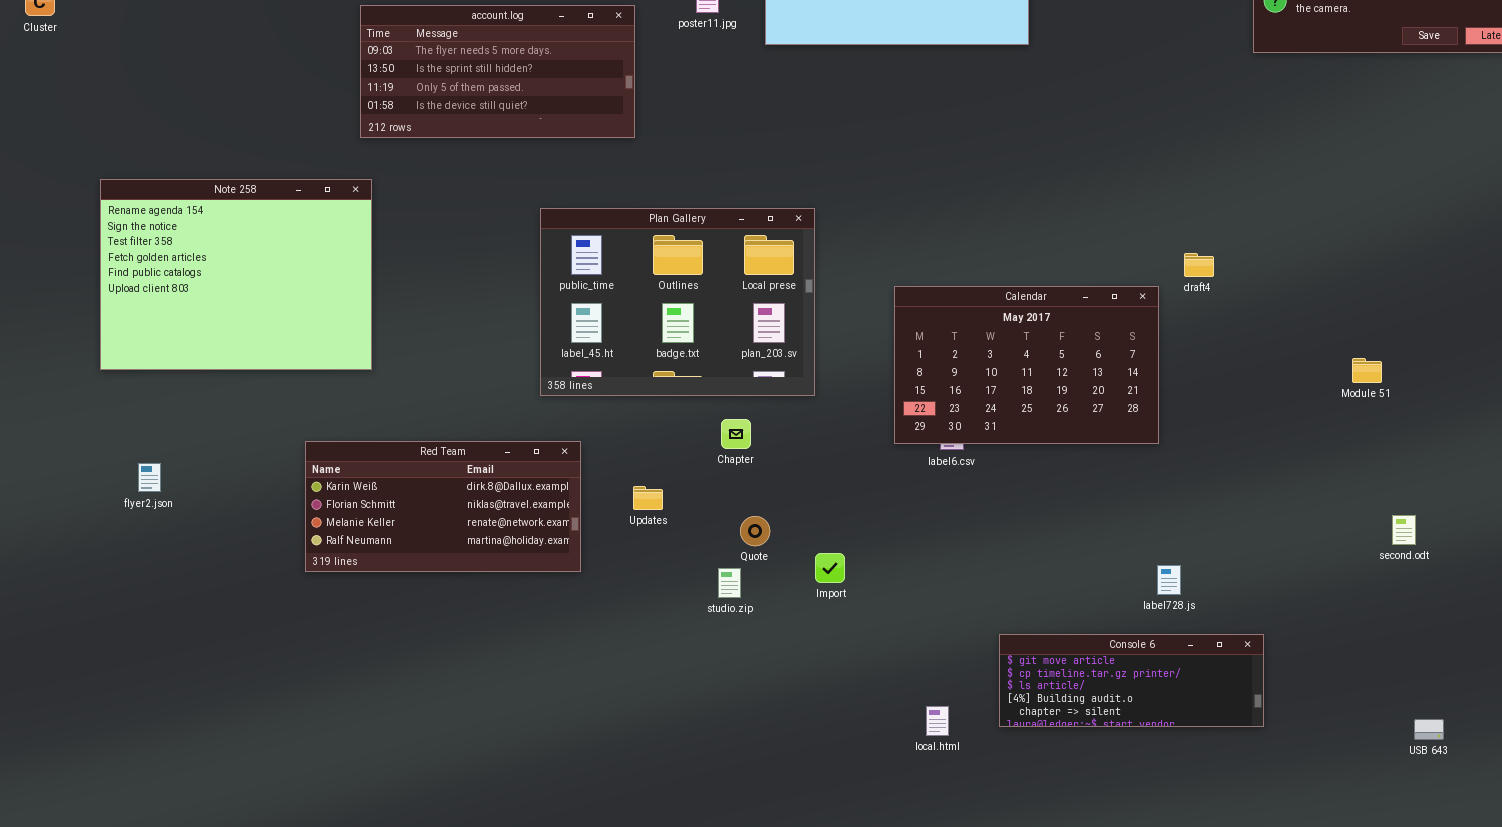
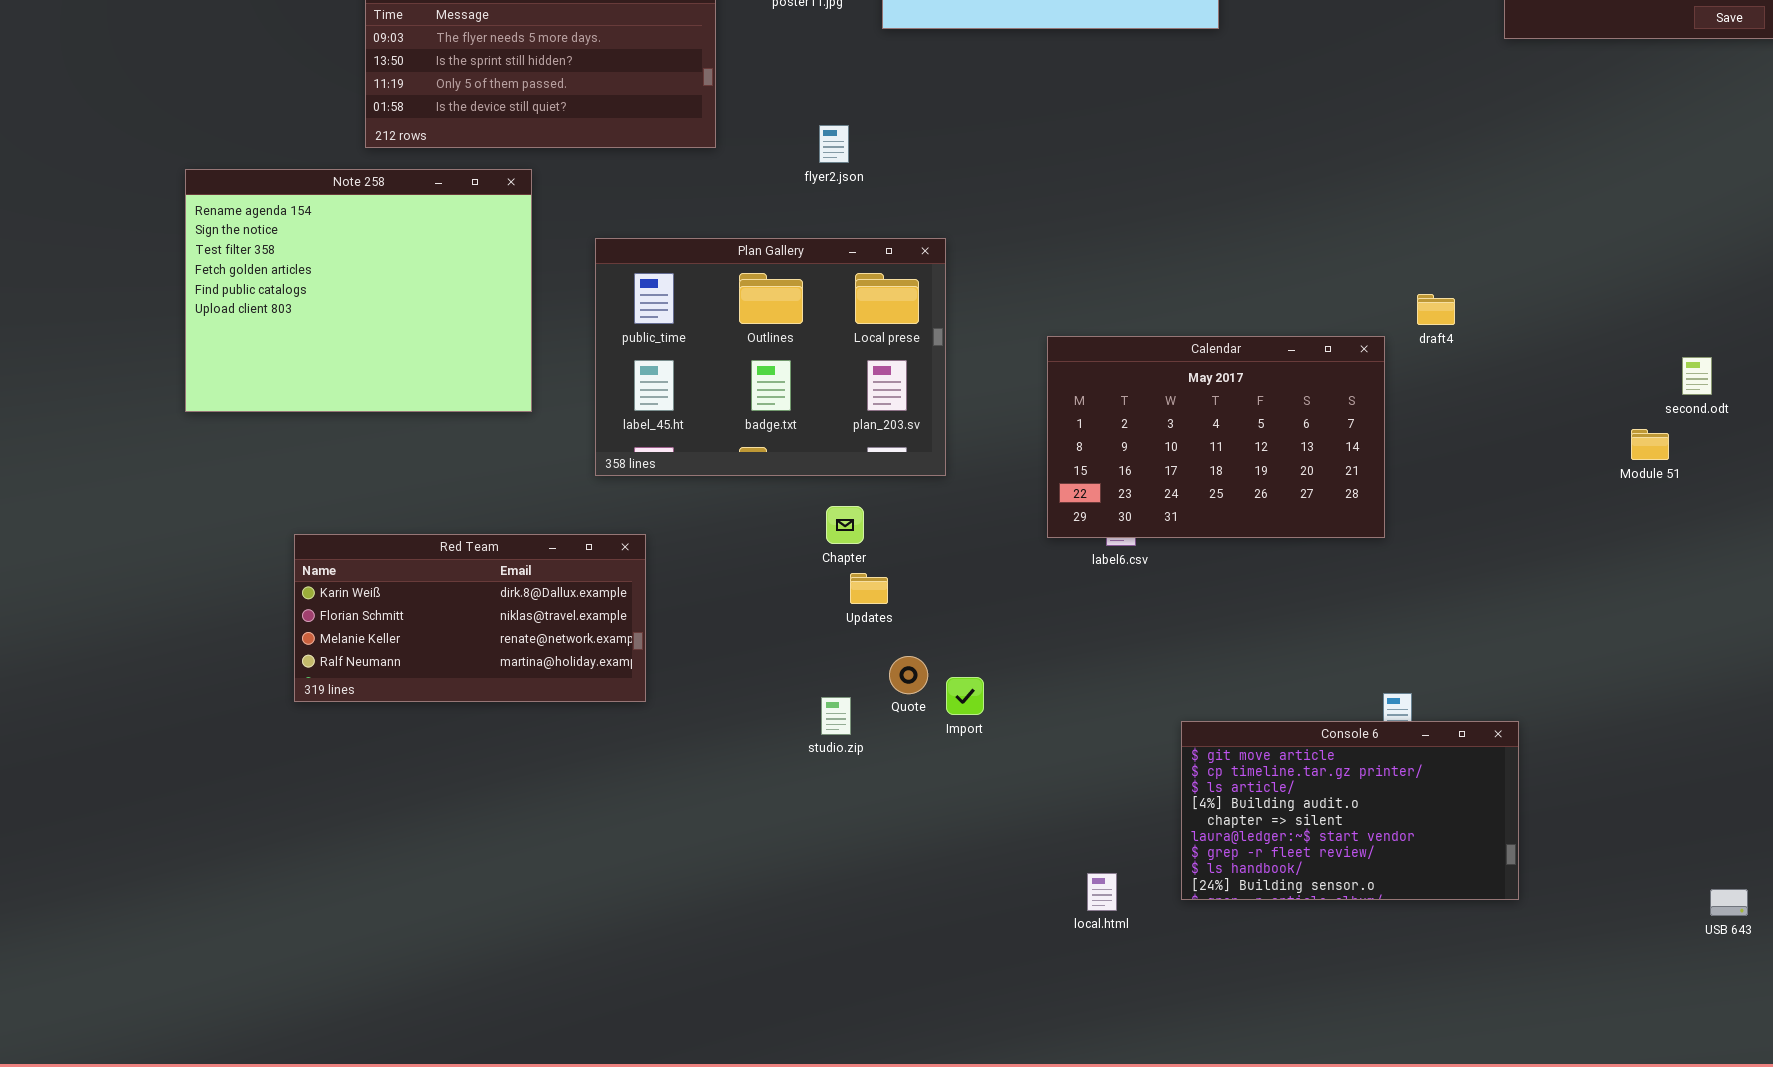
Note 258: [100,179,372,370] -> [185,169,532,412], moved
flyer2.json: [138,463,161,492] -> [819,125,849,163], moved
Updates: [633,486,663,510] -> [850,573,888,604], moved
second.odt: [1392,515,1416,545] -> [1682,357,1712,395], moved
Quote: [740,516,770,546] -> [889,656,928,694], moved
Console 6: [999,634,1264,727] -> [1181,721,1519,900], resized

